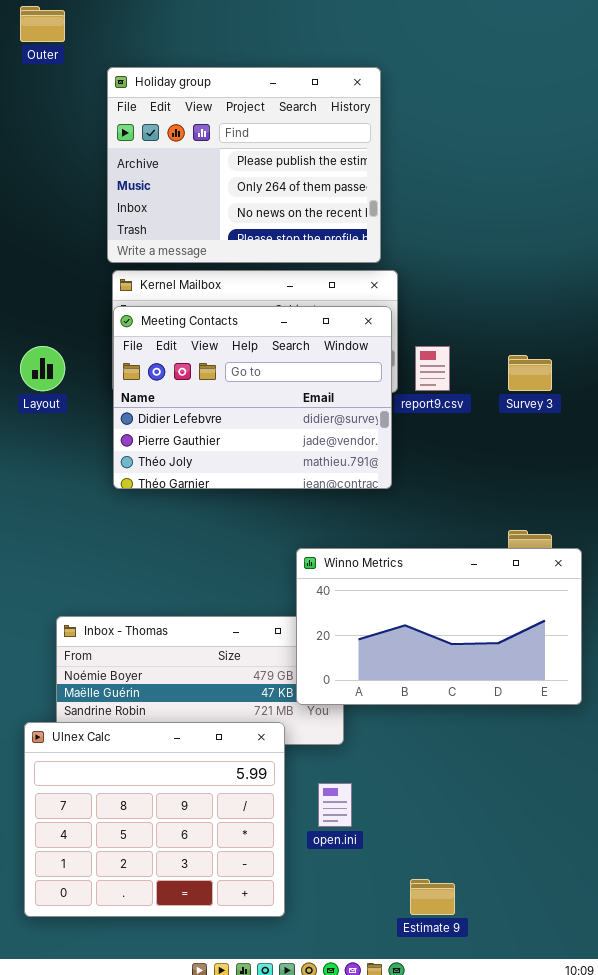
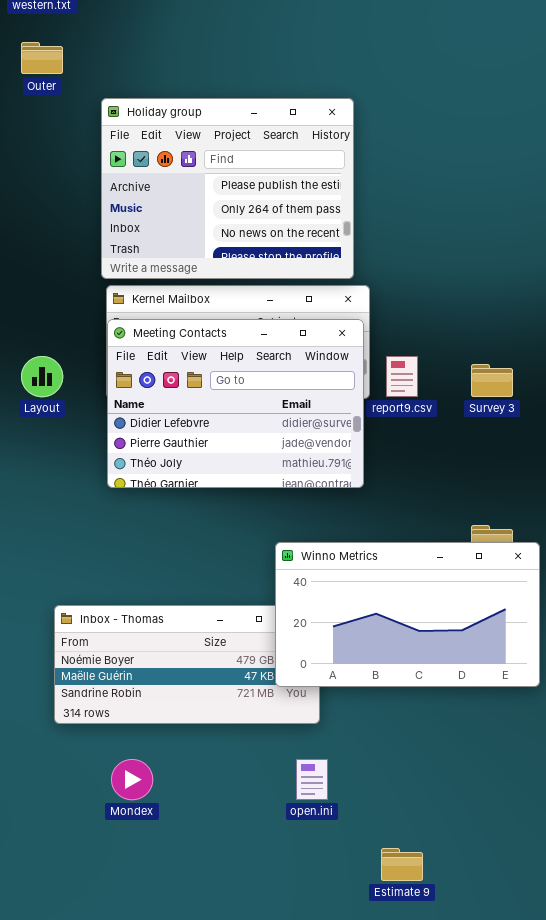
Ulnex Calc: [24,722,285,917] -> none, closed

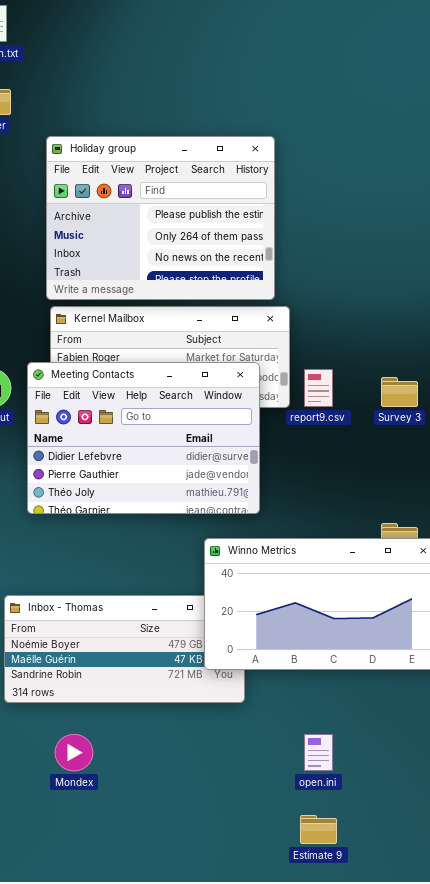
Meeting Contacts: [107,319,364,488] -> [27,362,260,514], moved
open.ini: [296,759,328,800] -> [304,734,333,771], moved

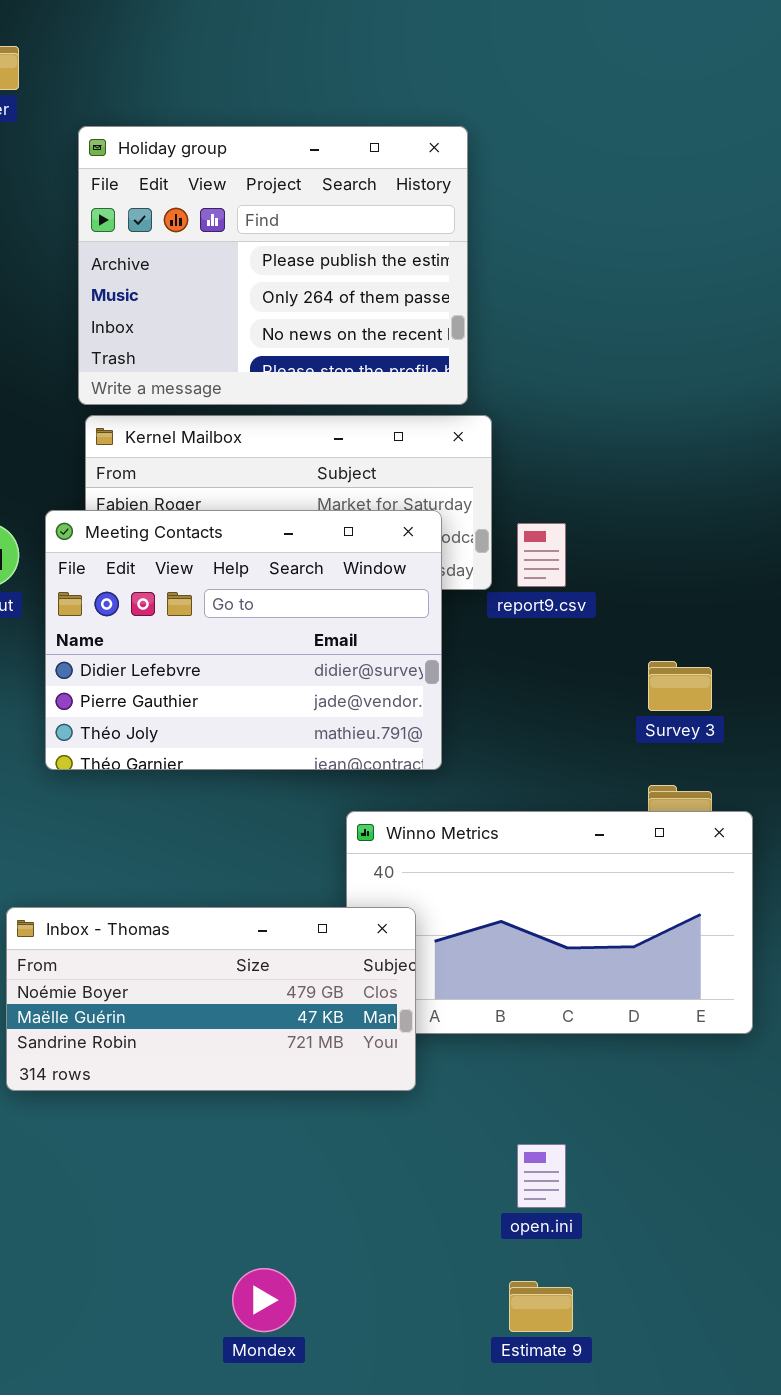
Survey 3: [381,377,418,407] -> [648,661,712,711], moved
Inbox - Thomas: [4,595,245,703] -> [6,907,416,1091], raised
Mondex: [55,734,93,771] -> [232,1268,296,1332], moved

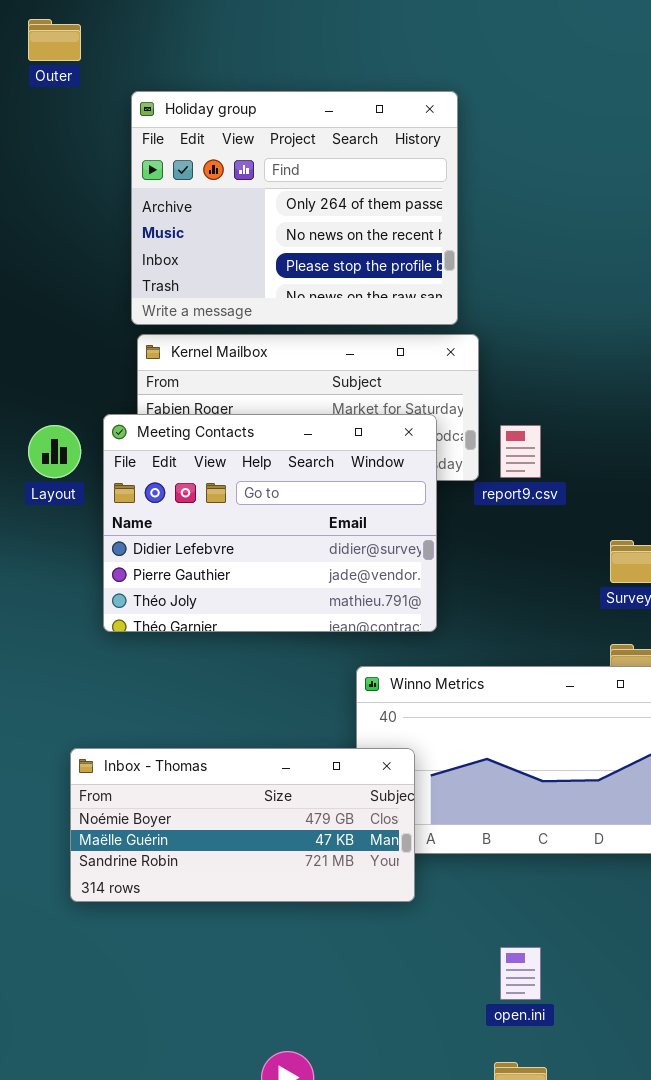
Holiday group: [78,126,468,405] -> [131,91,458,325], scrolled down 1 row

